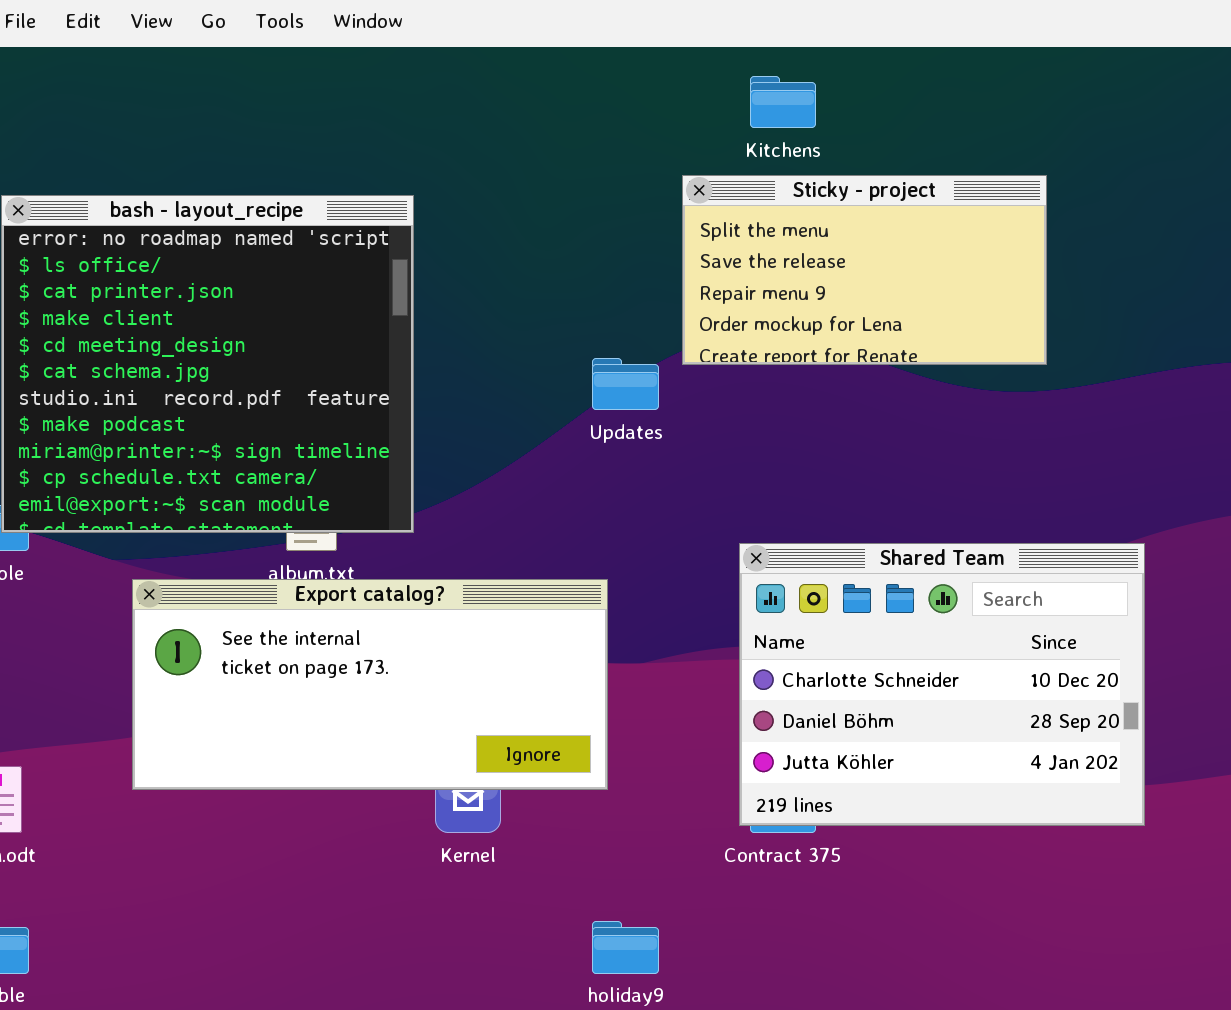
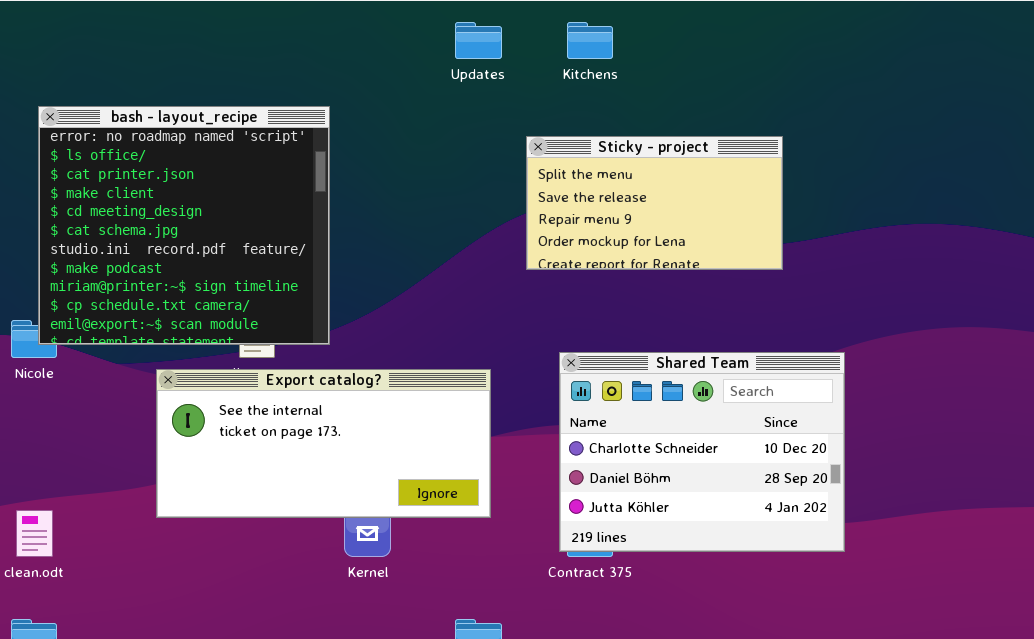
Sticky - project: [682,175,1047,365] -> [526,136,783,270], moved
Updates: [592,358,659,410] -> [455,22,502,59], moved
Export catalog?: [132,579,608,790] -> [156,369,491,518], moved

